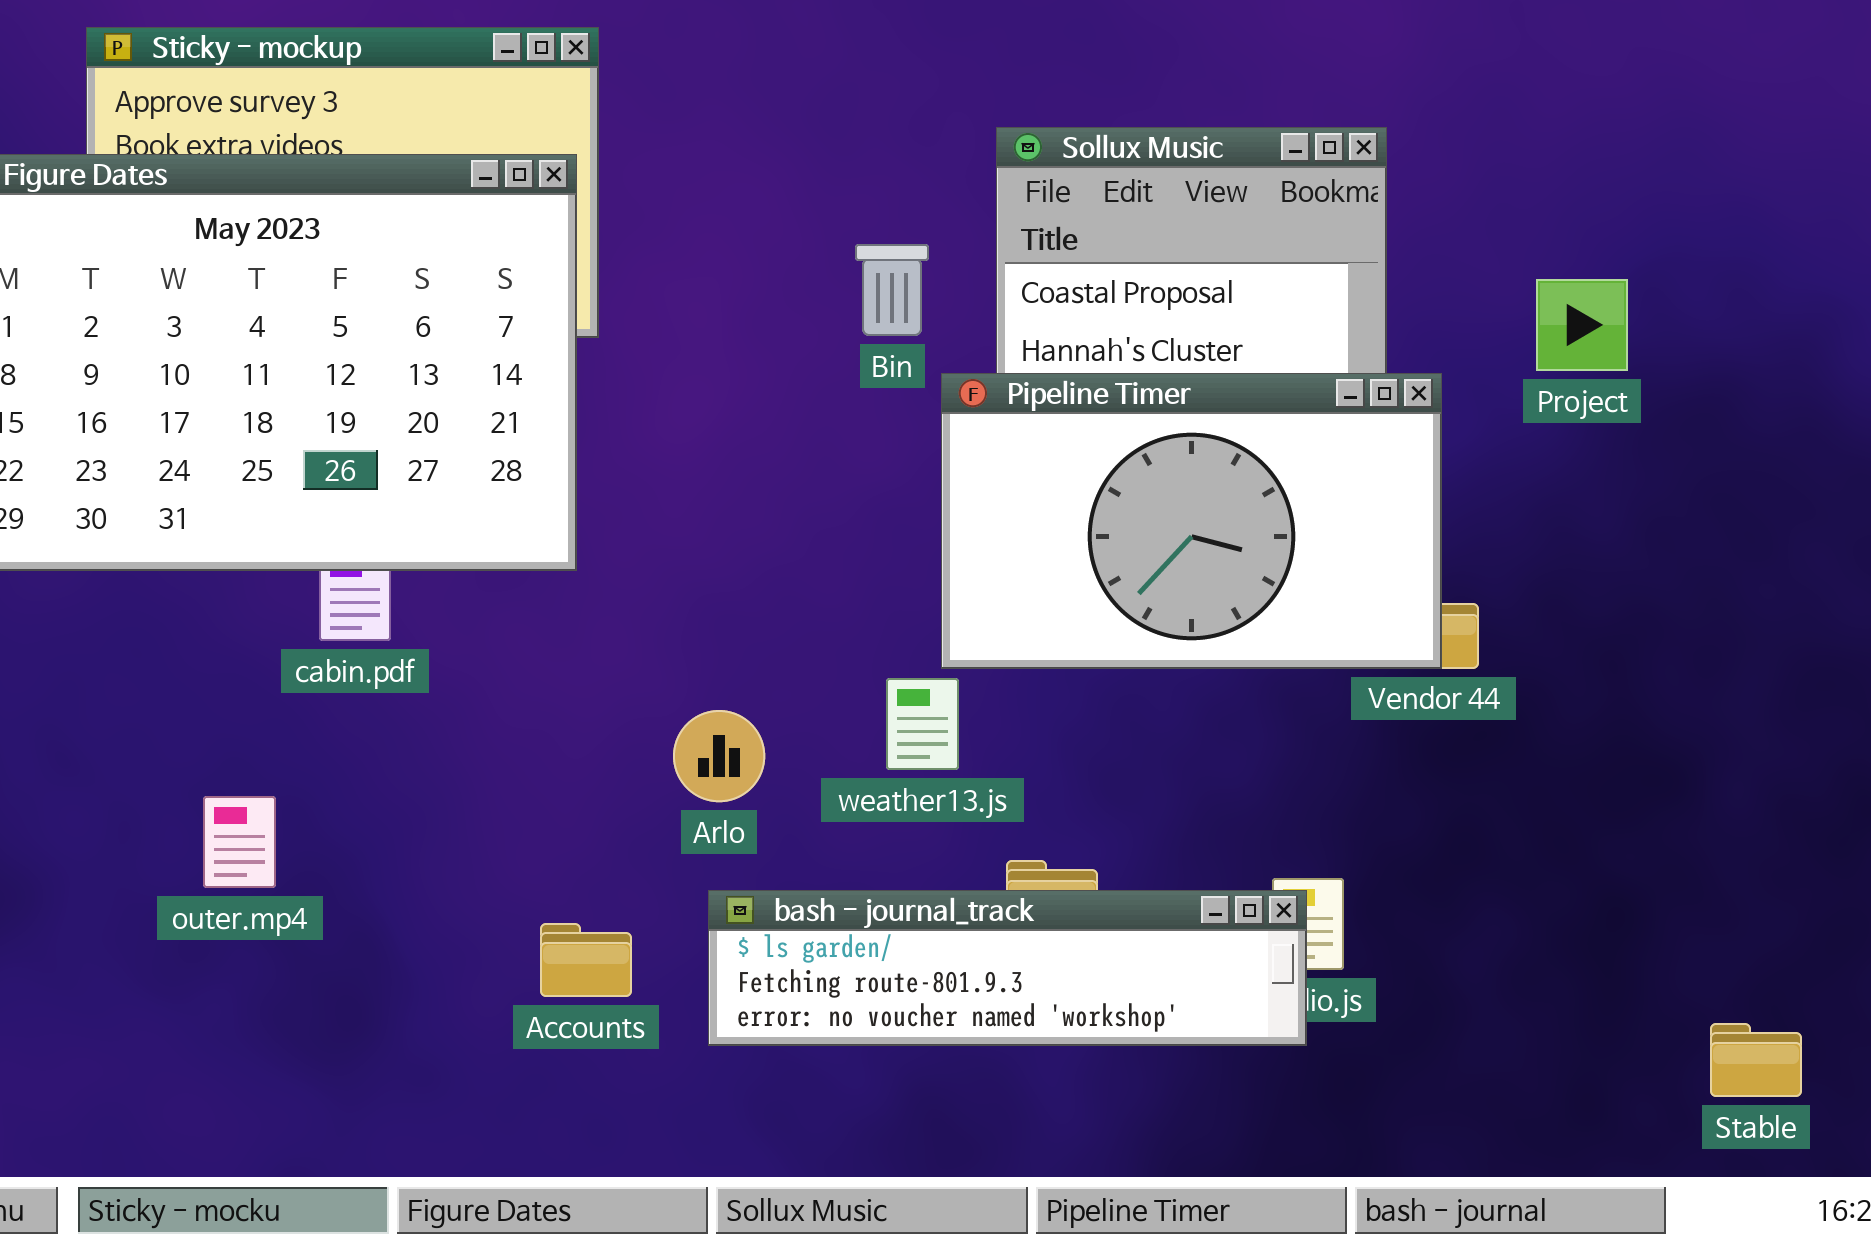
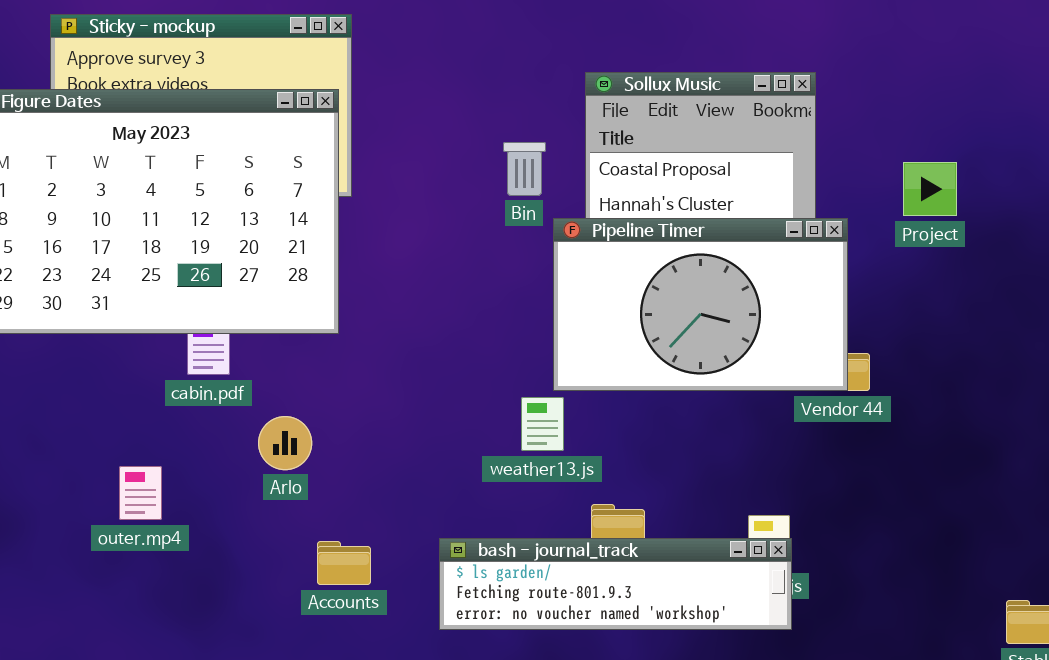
Arlo: [673,710,765,802] -> [258,416,312,470], moved
bash - journal_track: [708,890,1307,1046] -> [439,538,792,630], moved

